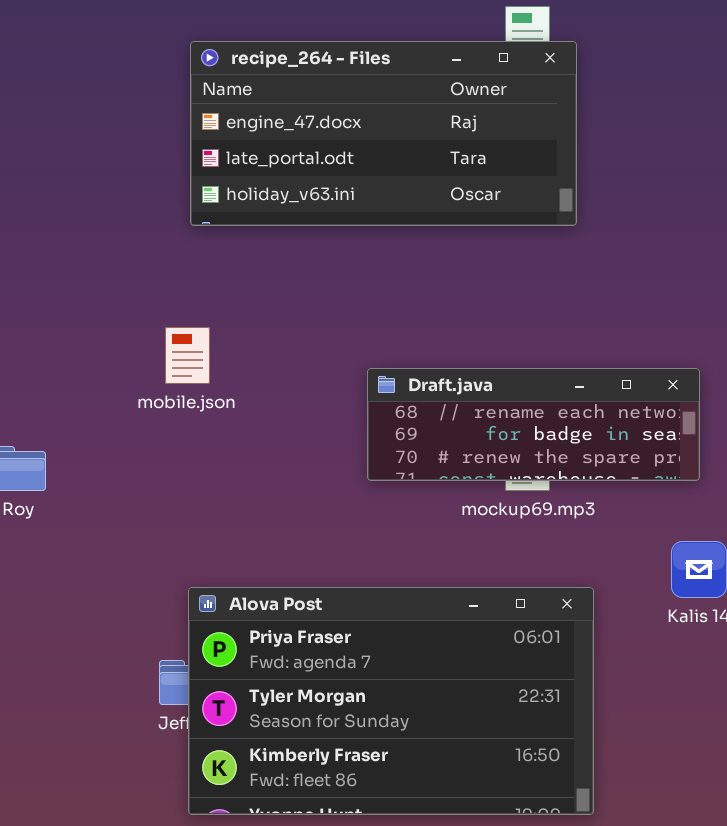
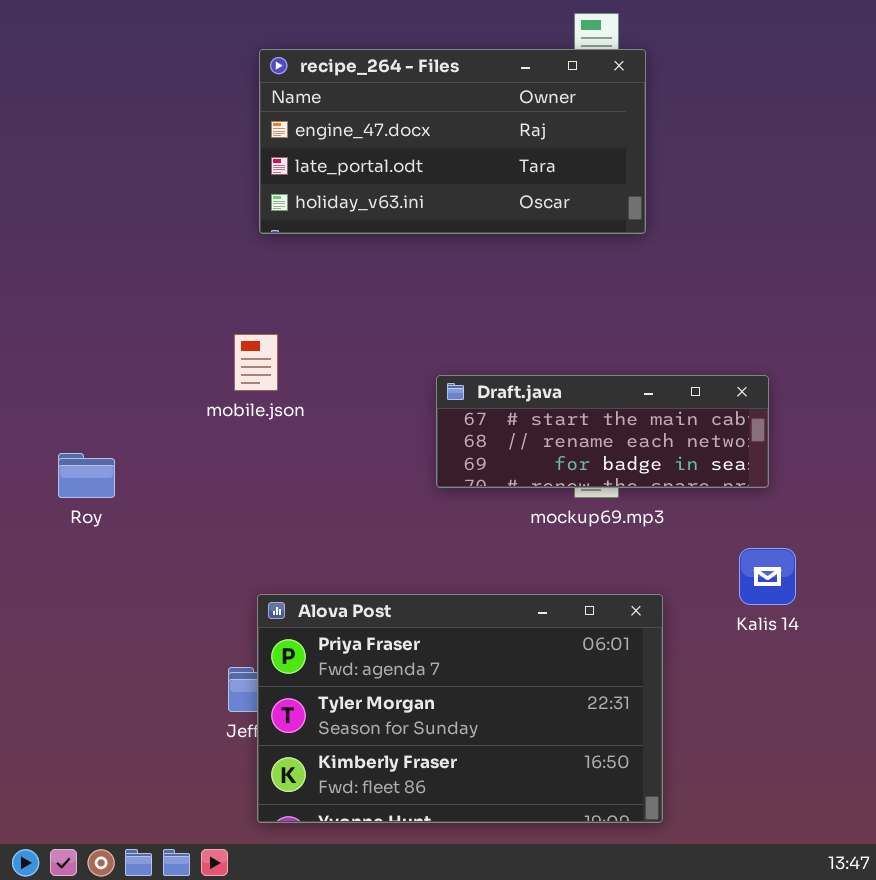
Draft.java: [367,368,700,481] -> [436,375,769,488], scrolled up 1 row

